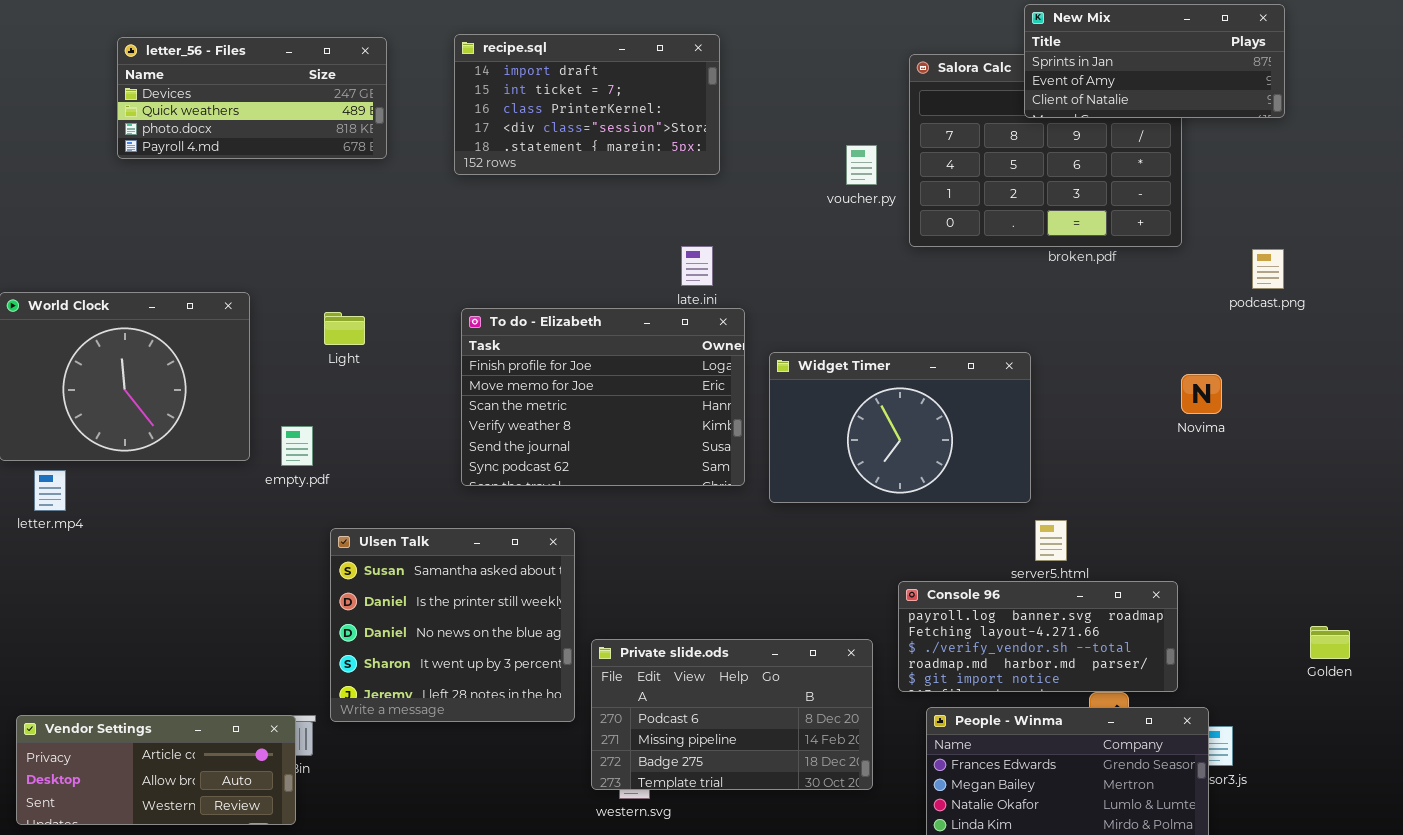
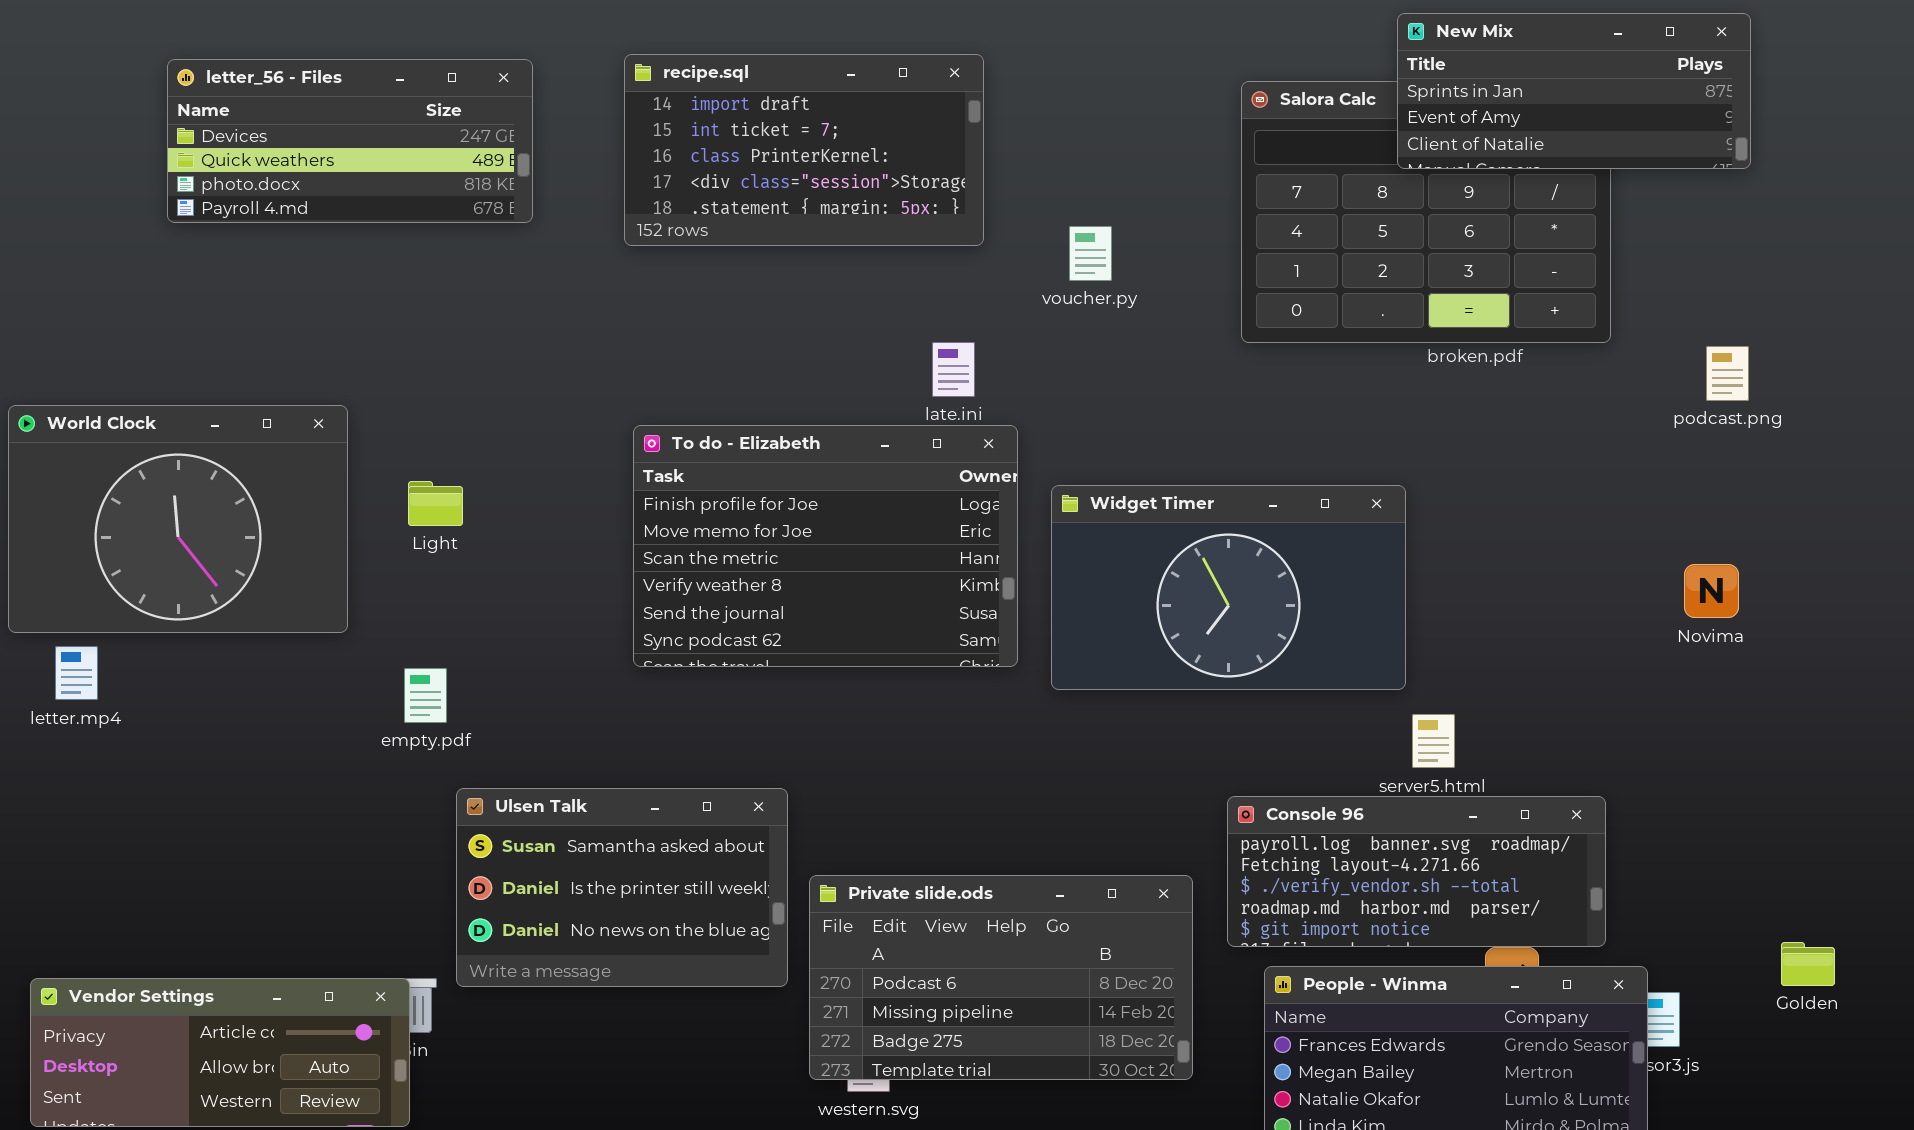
voucher.py: [846,145,877,185] -> [1069,226,1112,281], moved
Light: [324,312,365,345] -> [408,481,463,526], moved
Novima: [1181,374,1222,414] -> [1684,564,1739,618], moved
empty.pdf: [281,426,313,466] -> [404,668,447,723], moved
Ulsen Talk: [330,528,575,722] -> [456,788,788,987], resized
Golden: [1310,626,1350,659] -> [1781,942,1835,986], moved

